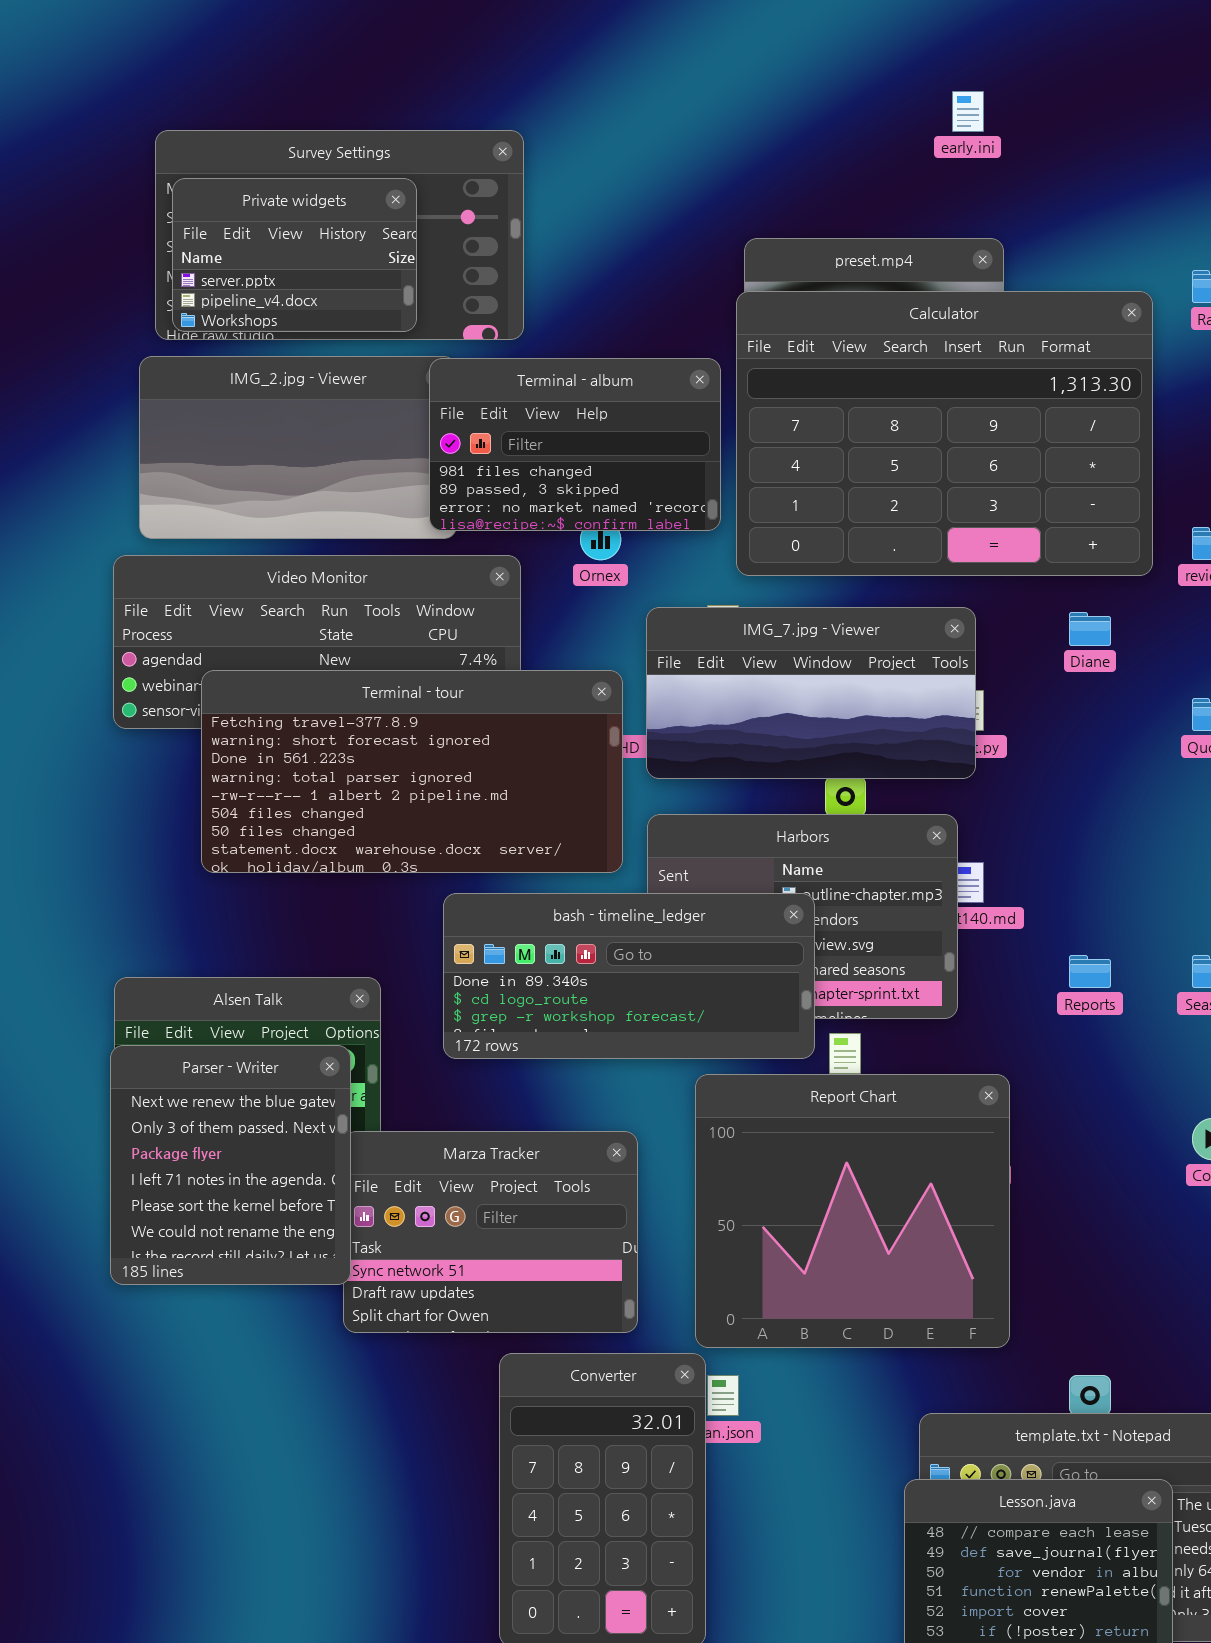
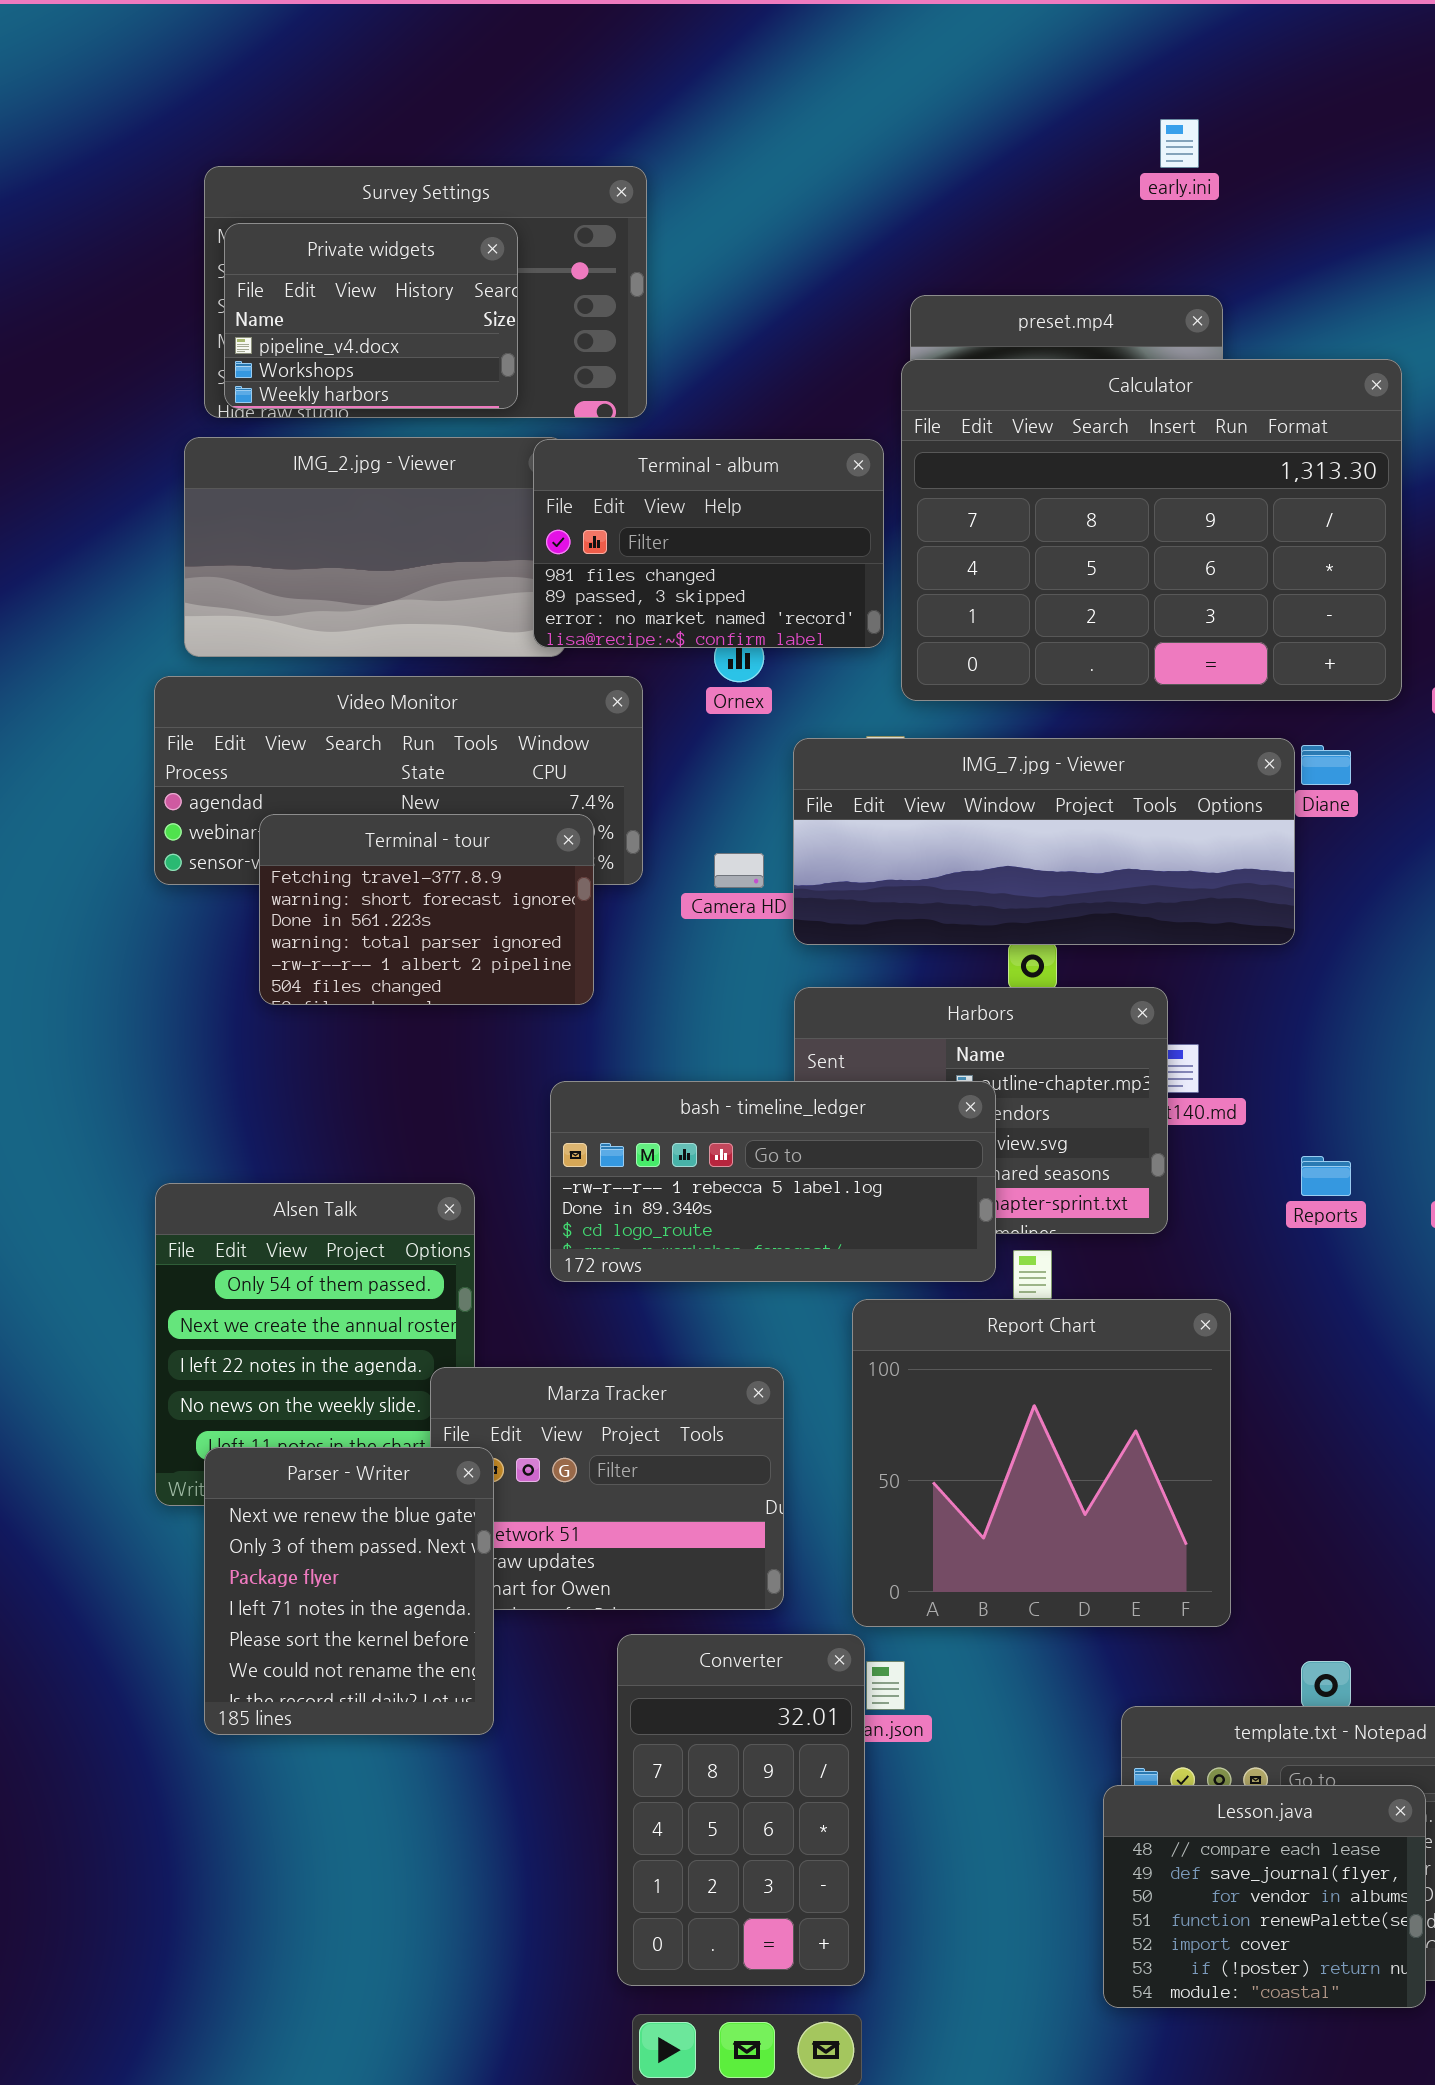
Private widgets: [172,178,417,332] -> [224,223,518,409], scrolled down 1 row
IMG_7.jpg - Viewer: [646,607,976,779] -> [793,738,1295,945], resized
Terminal - tour: [201,670,623,873] -> [259,814,594,1005], resized
bash - timeline_ledger: [443,893,815,1059] -> [550,1081,996,1282], scrolled up 1 row
Parser - Writer: [110,1045,351,1285] -> [204,1447,494,1735], moved

